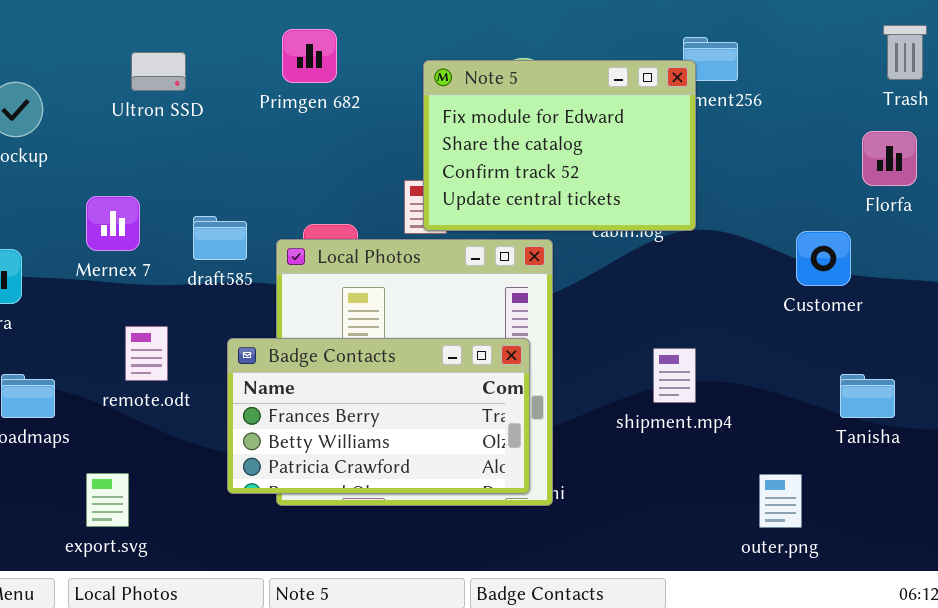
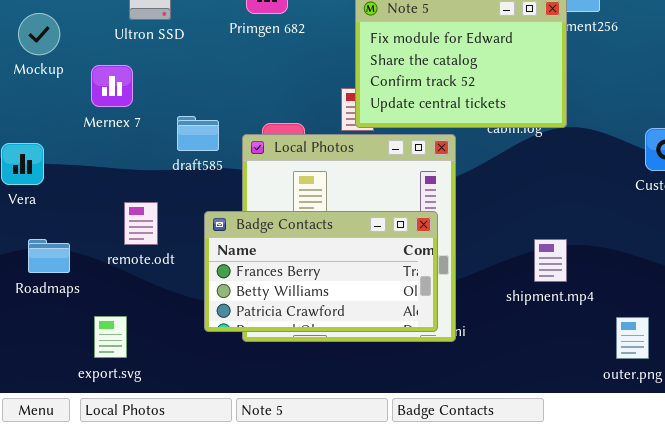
Mernex 7: [86,196,140,251] -> [91,65,133,107], moved
shipment.mp4: [653,348,696,403] -> [534,239,567,282], moved

